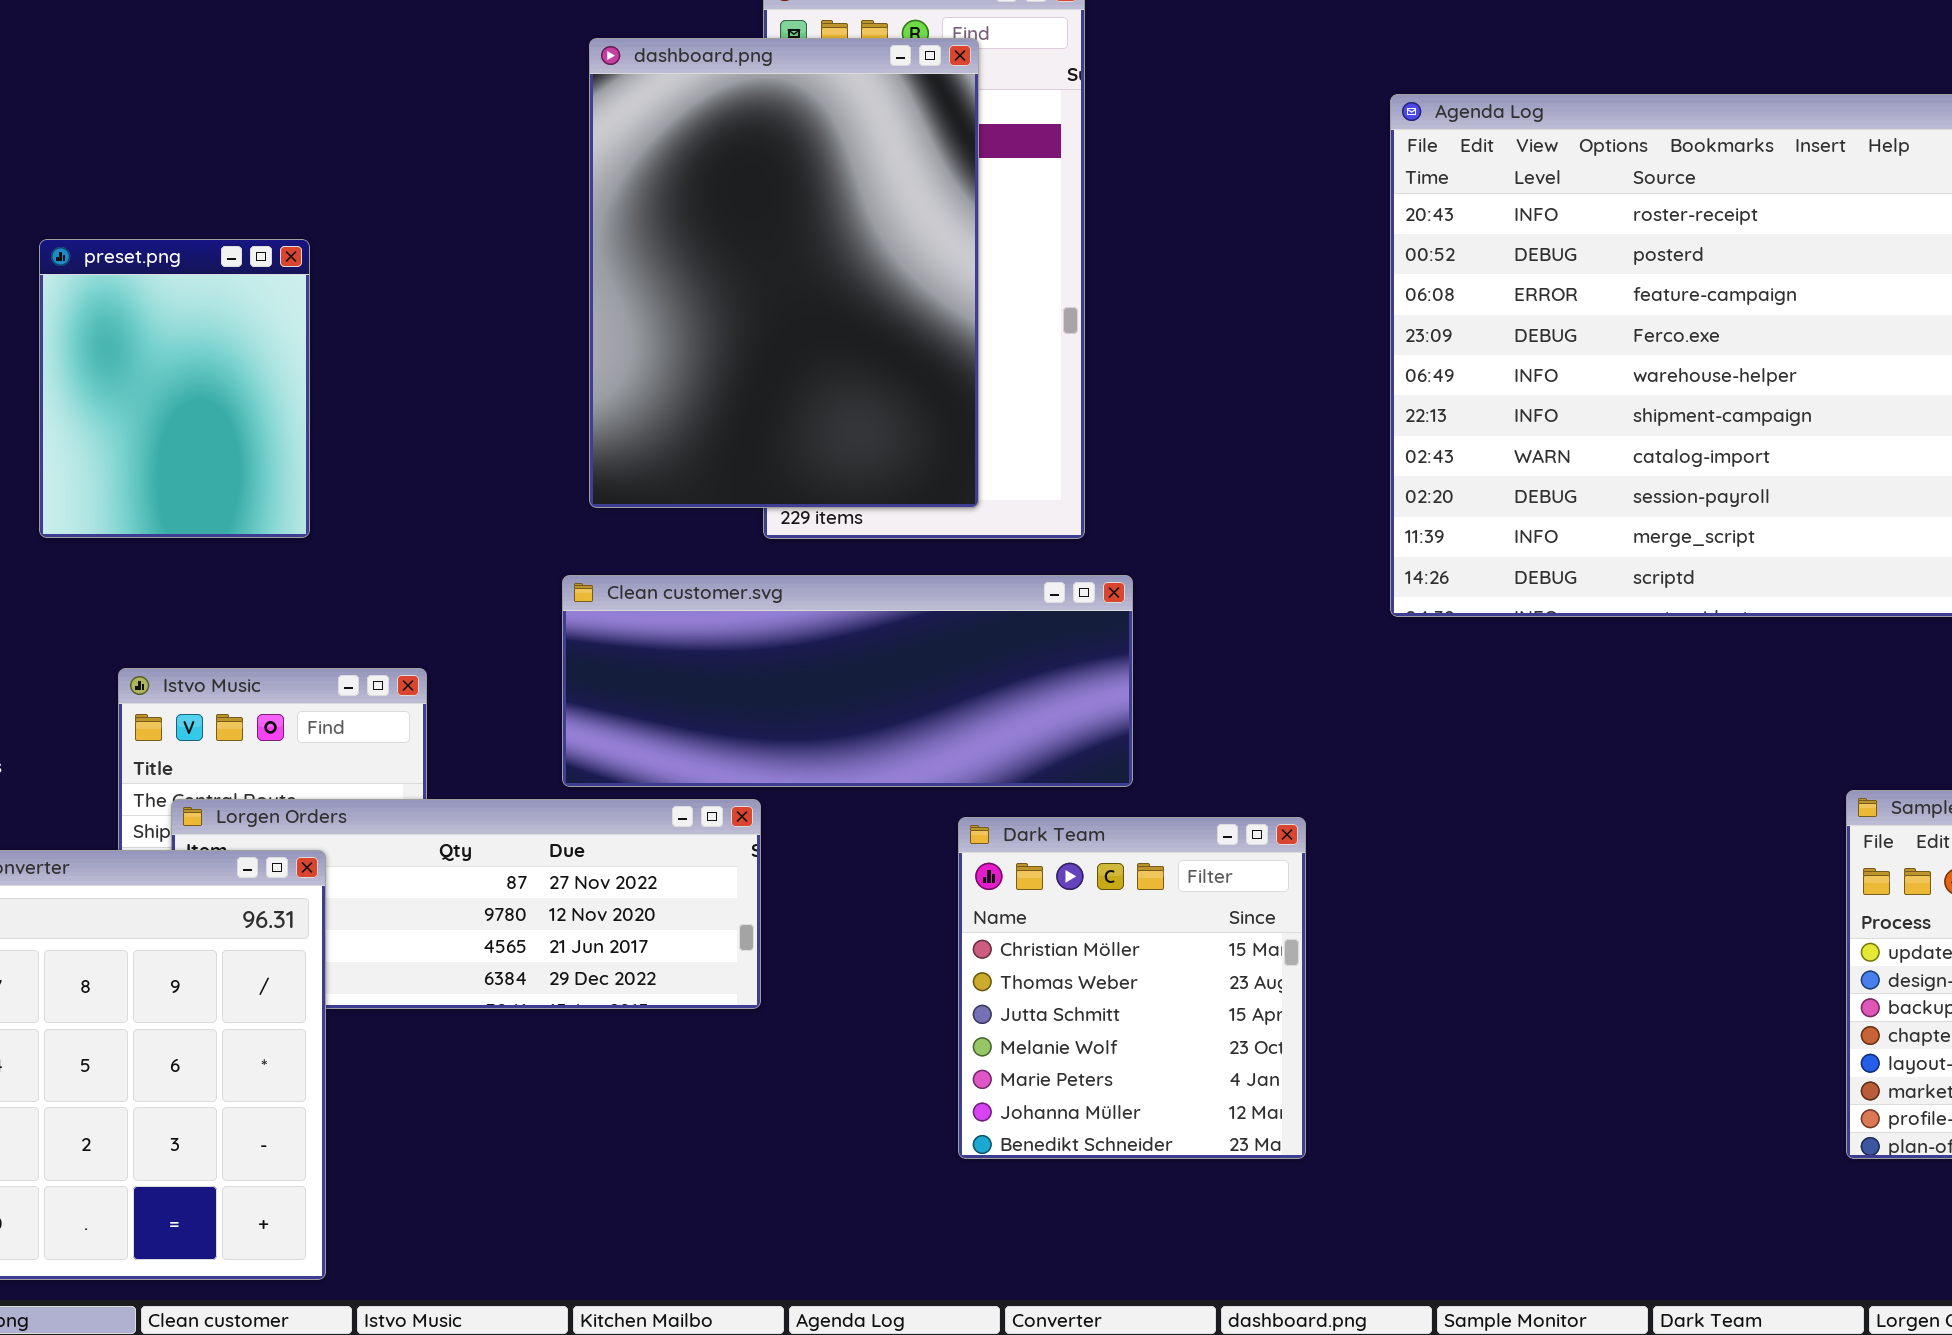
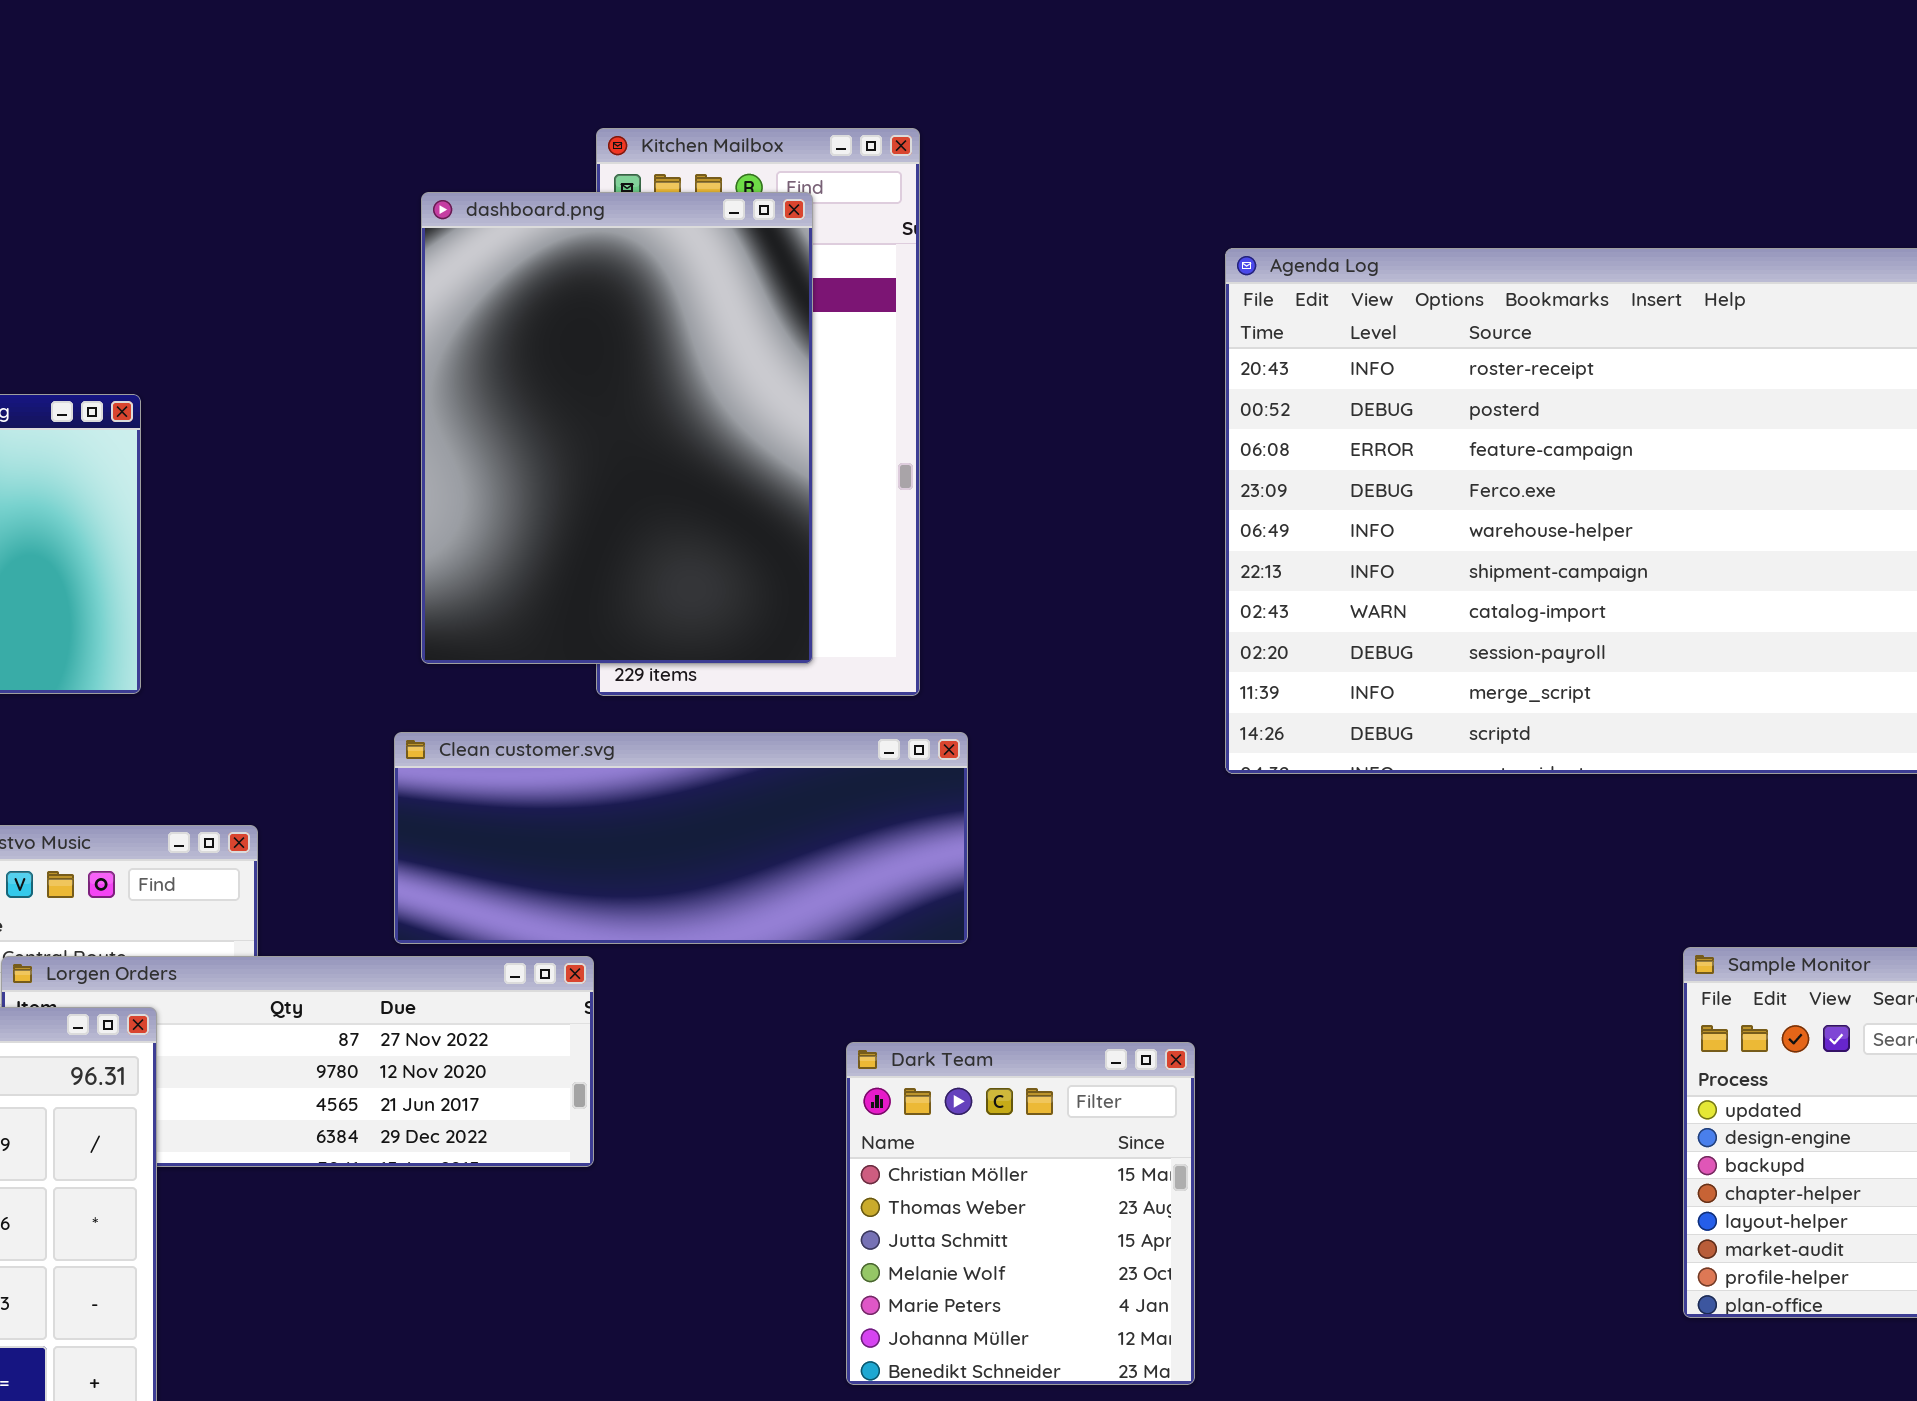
Dark Team: [958,817,1306,1159] -> [846,1042,1195,1385], moved

